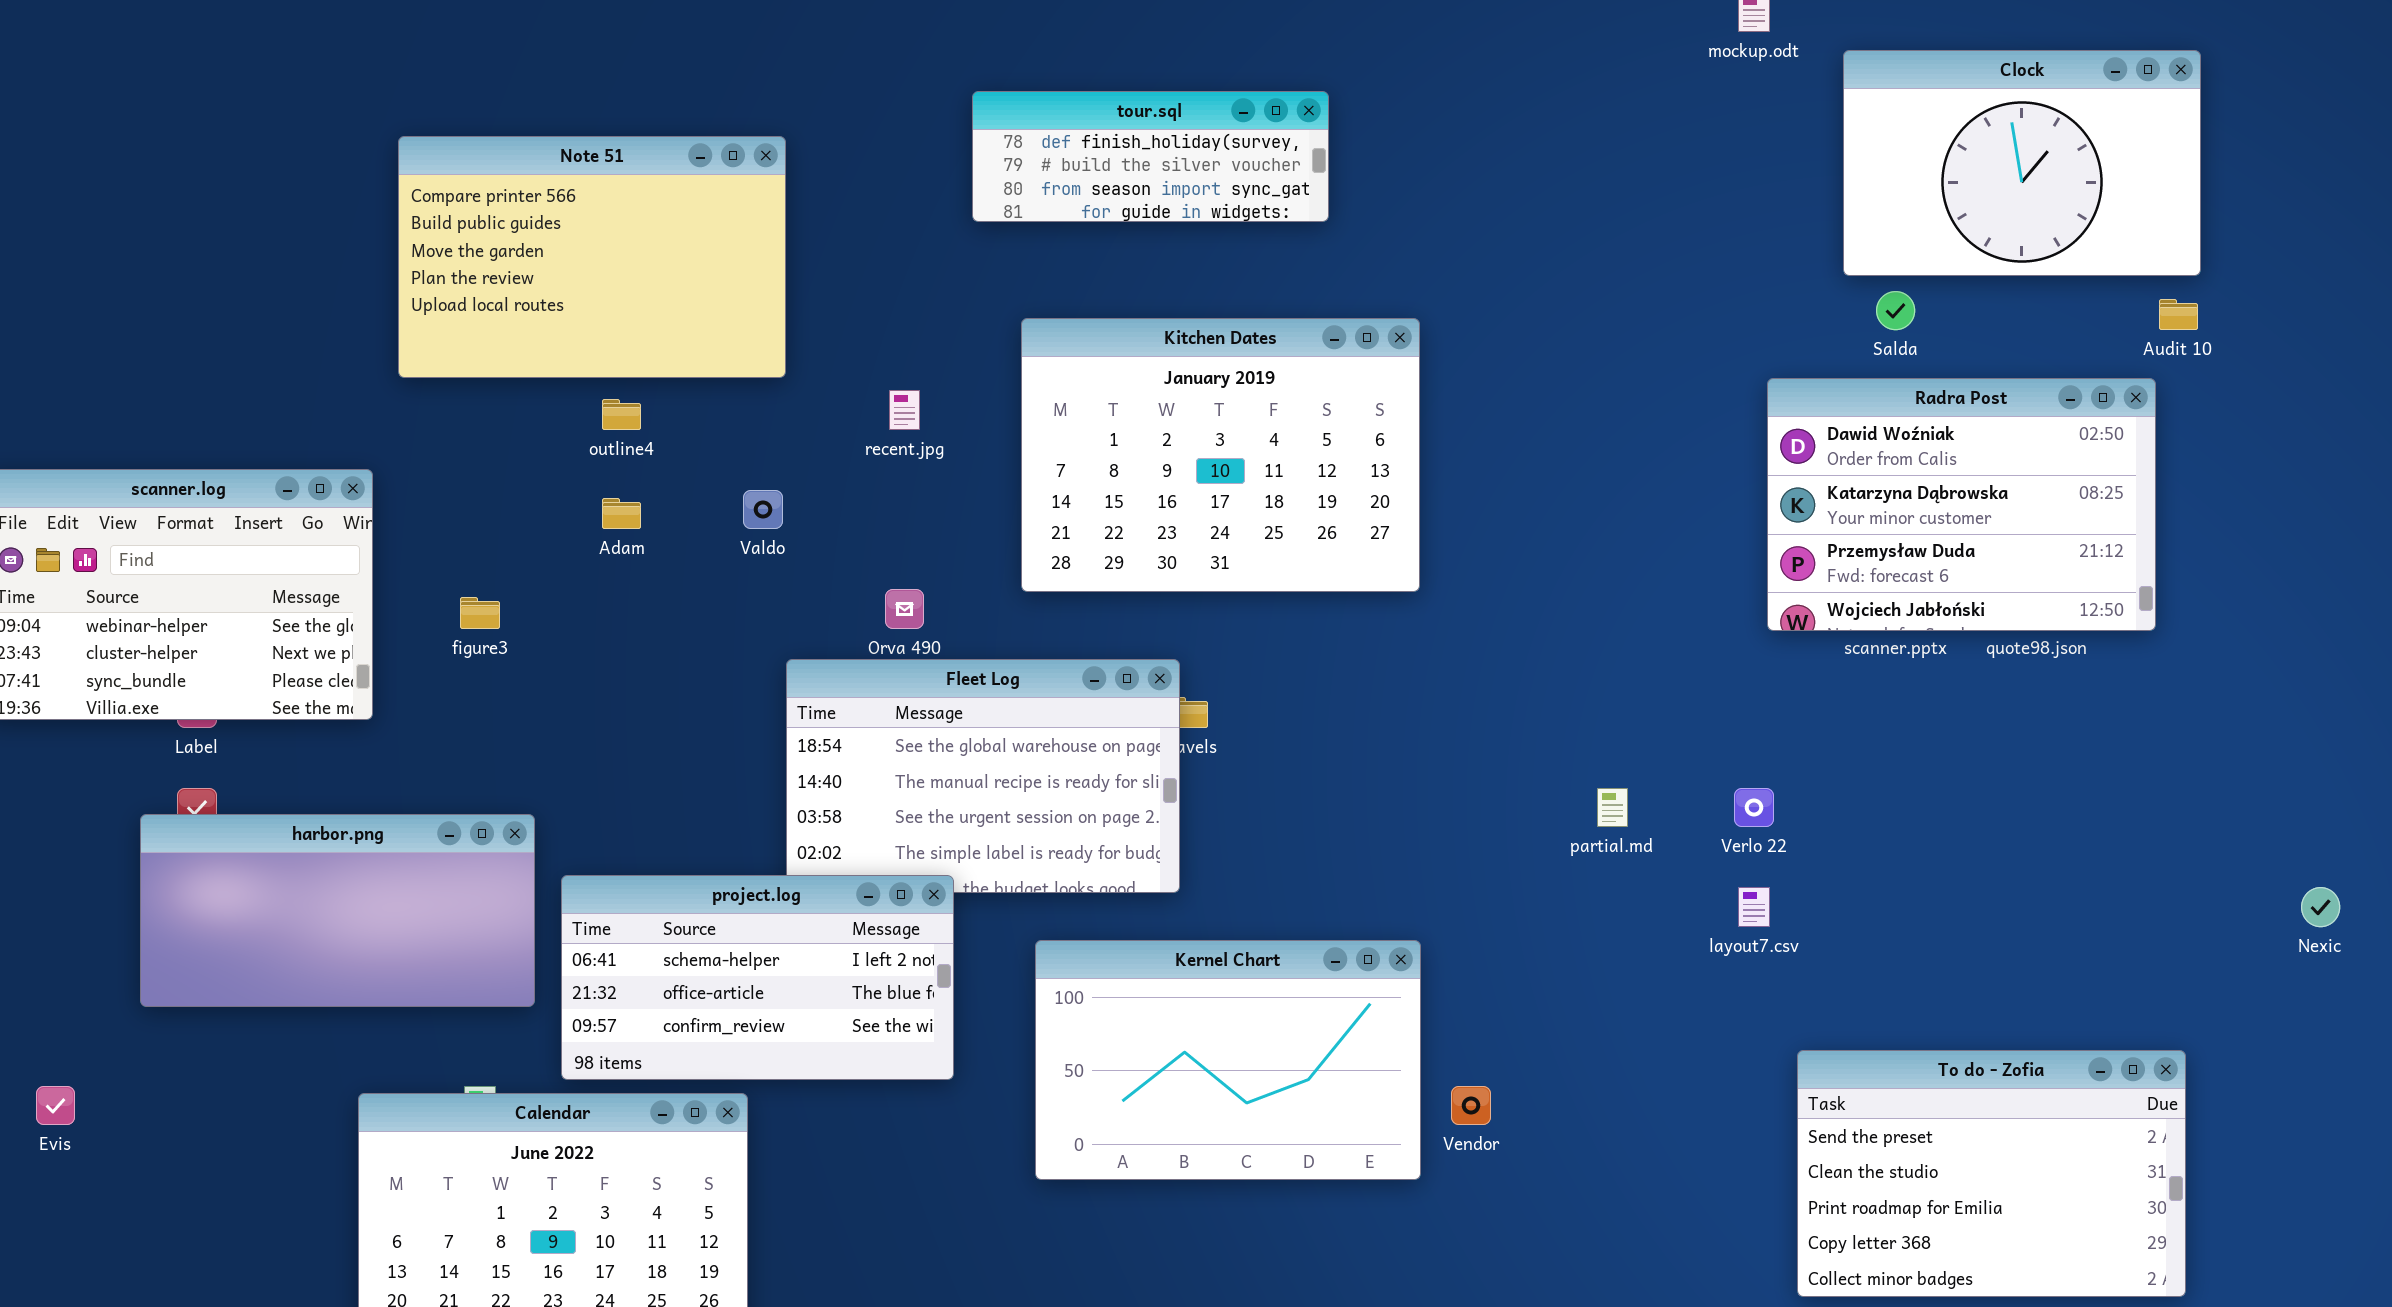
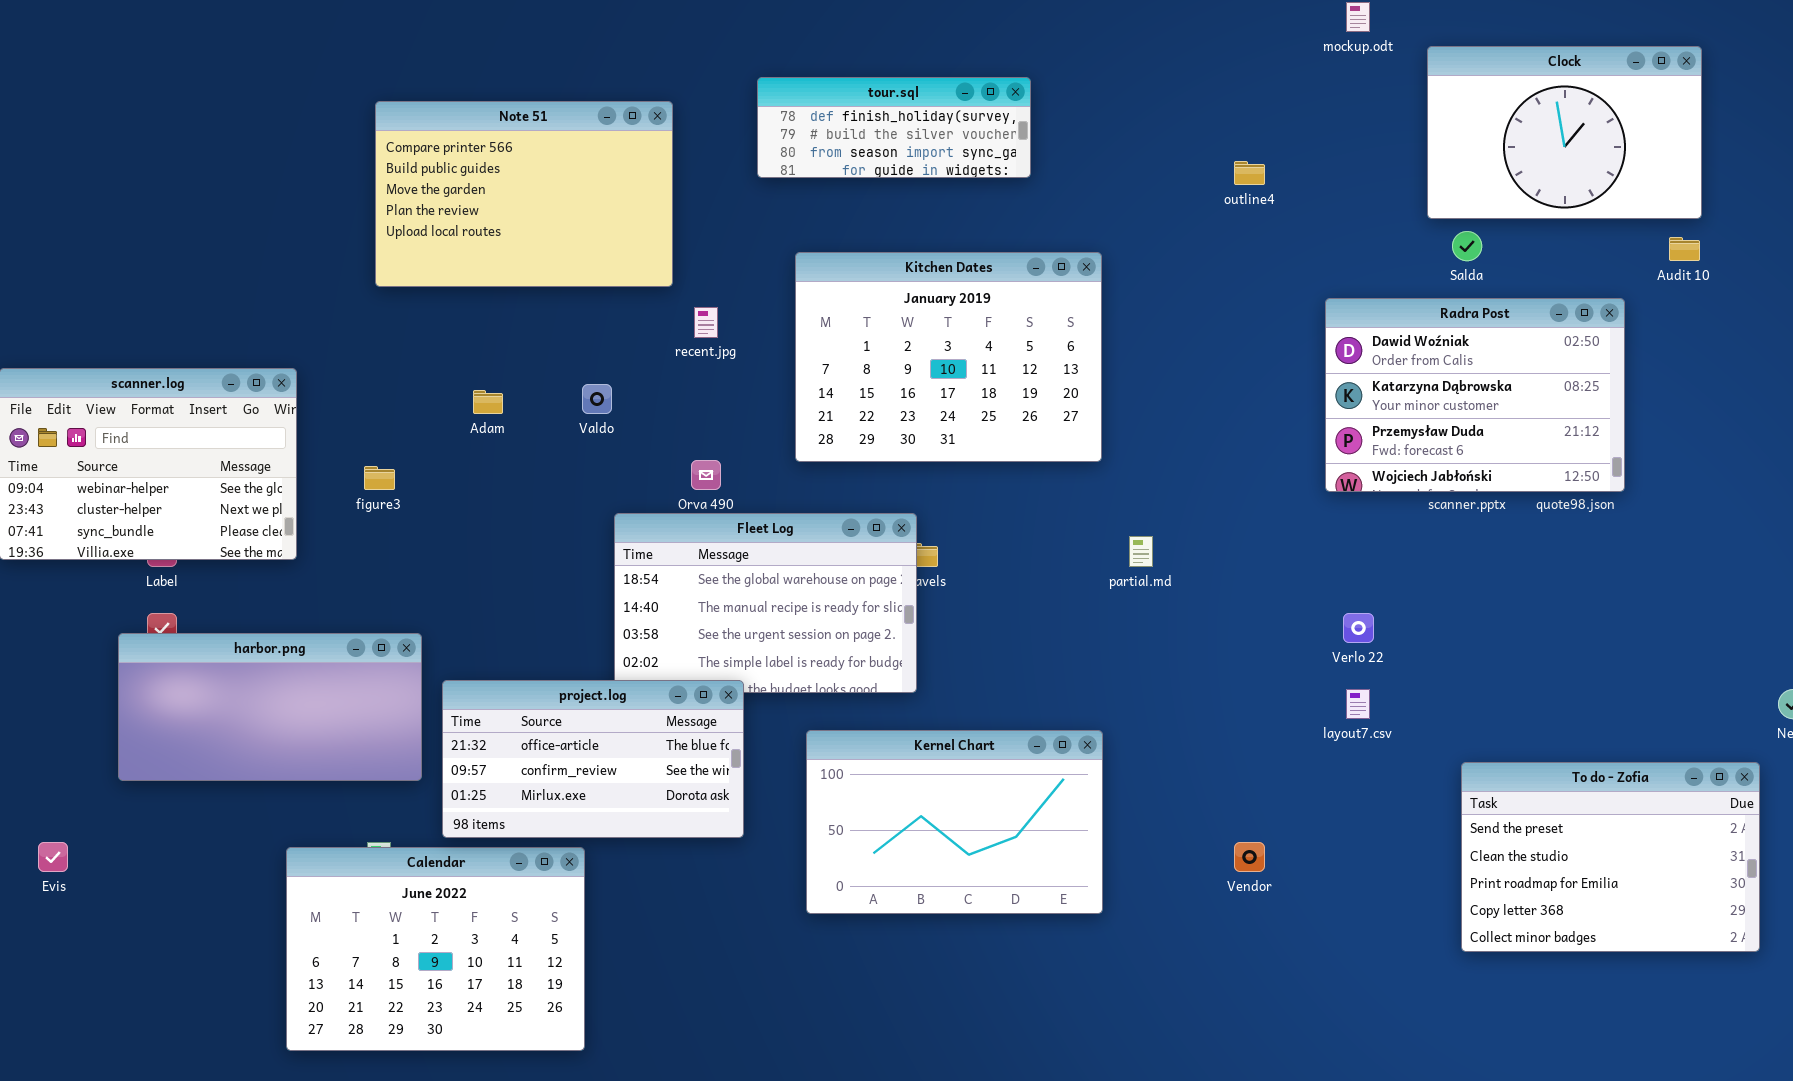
Note 51: [398,136,786,378] -> [375,101,673,287], moved
Radra Post: [1767,378,2156,631] -> [1325,298,1625,492], moved
outline4: [602,399,641,430] -> [1234,161,1265,185], moved
partial.md: [1597,788,1628,827] -> [1129,536,1153,567], moved
project.log: [561,875,954,1080] -> [442,680,744,838], scrolled down 1 row
To do - Zofia: [1797,1050,2186,1297] -> [1461,762,1760,952], moved
Vendor: [1451,1086,1491,1125] -> [1234,842,1265,872], moved

